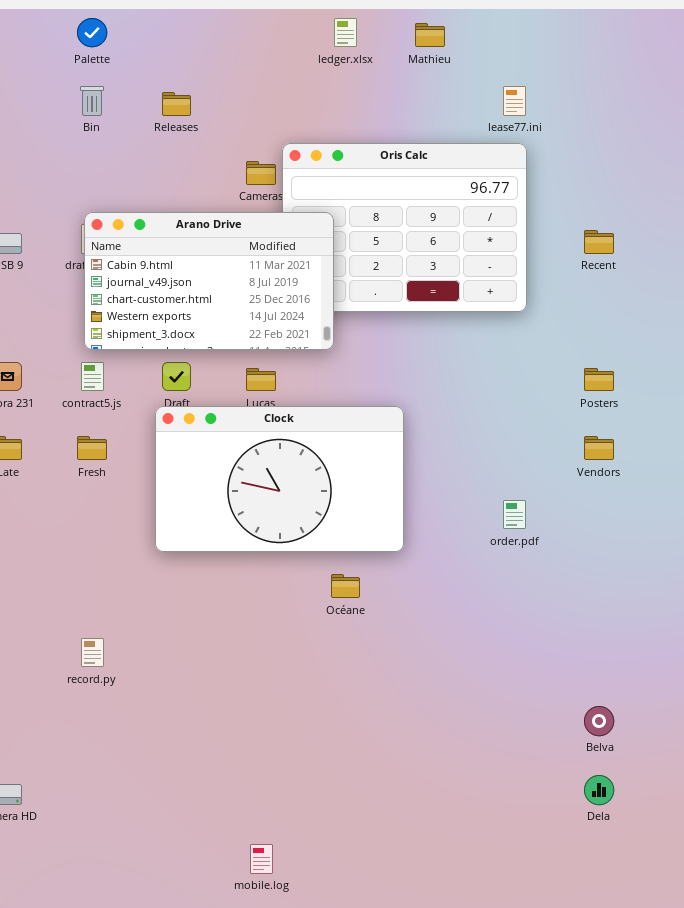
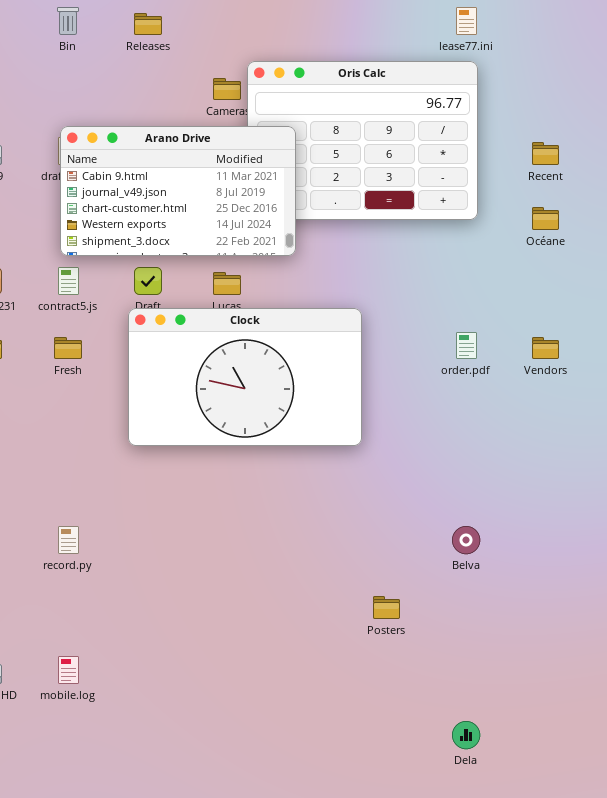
Posters: [584,368,614,391] -> [373,596,400,619], moved
order.pdf: [503,500,526,529] -> [456,332,477,359], moved
Océane: [331,574,360,598] -> [532,207,559,230], moved
Belva: [584,706,614,736] -> [452,526,480,554], moved
Dela: [584,775,614,805] -> [452,721,480,749], moved
mobile.log: [250,844,273,874] -> [58,656,79,684], moved

